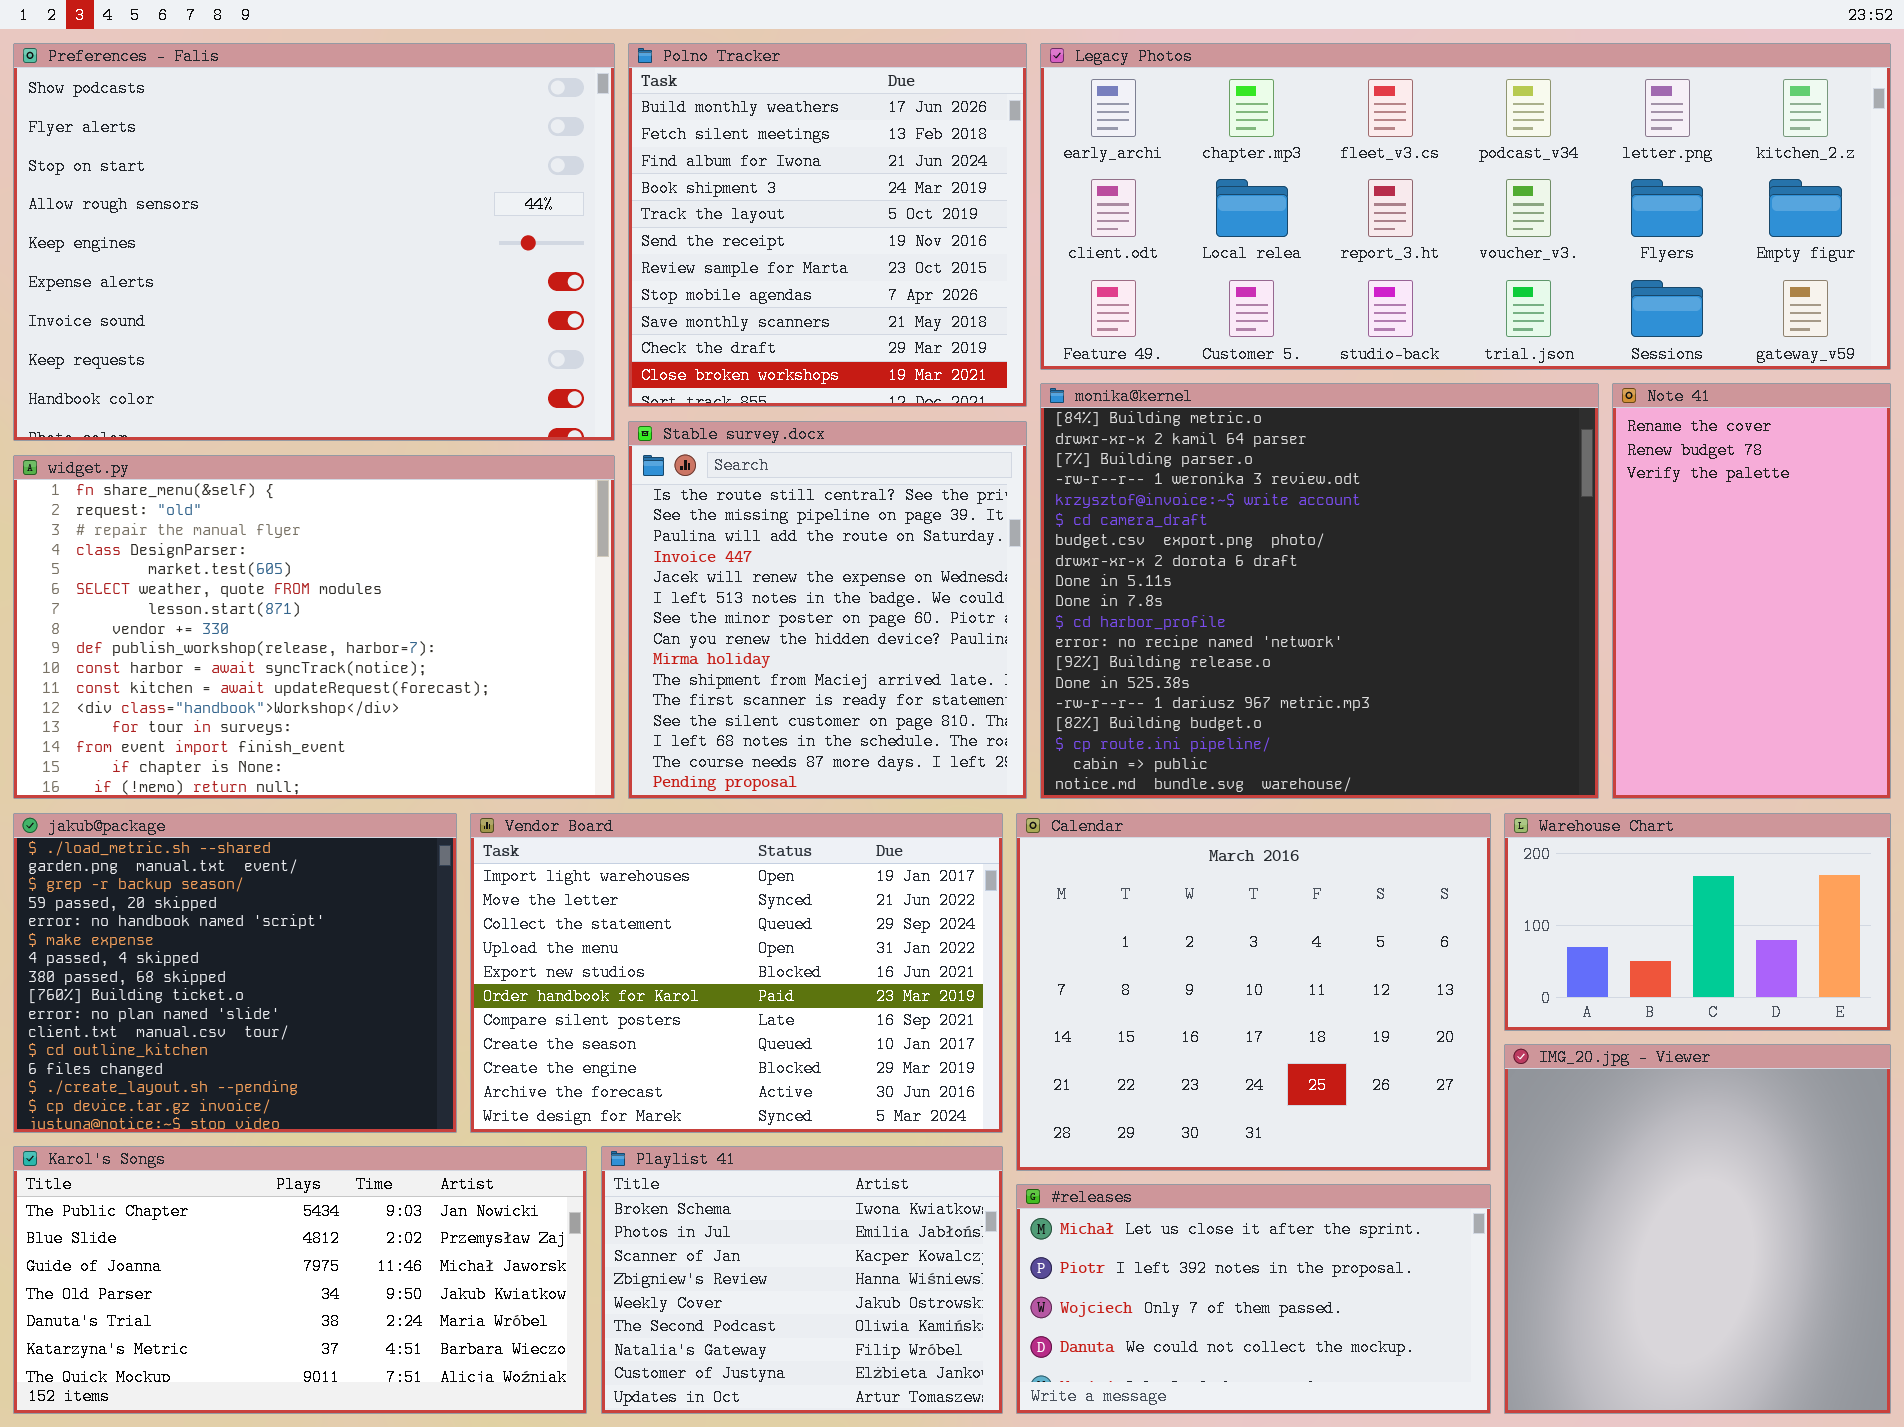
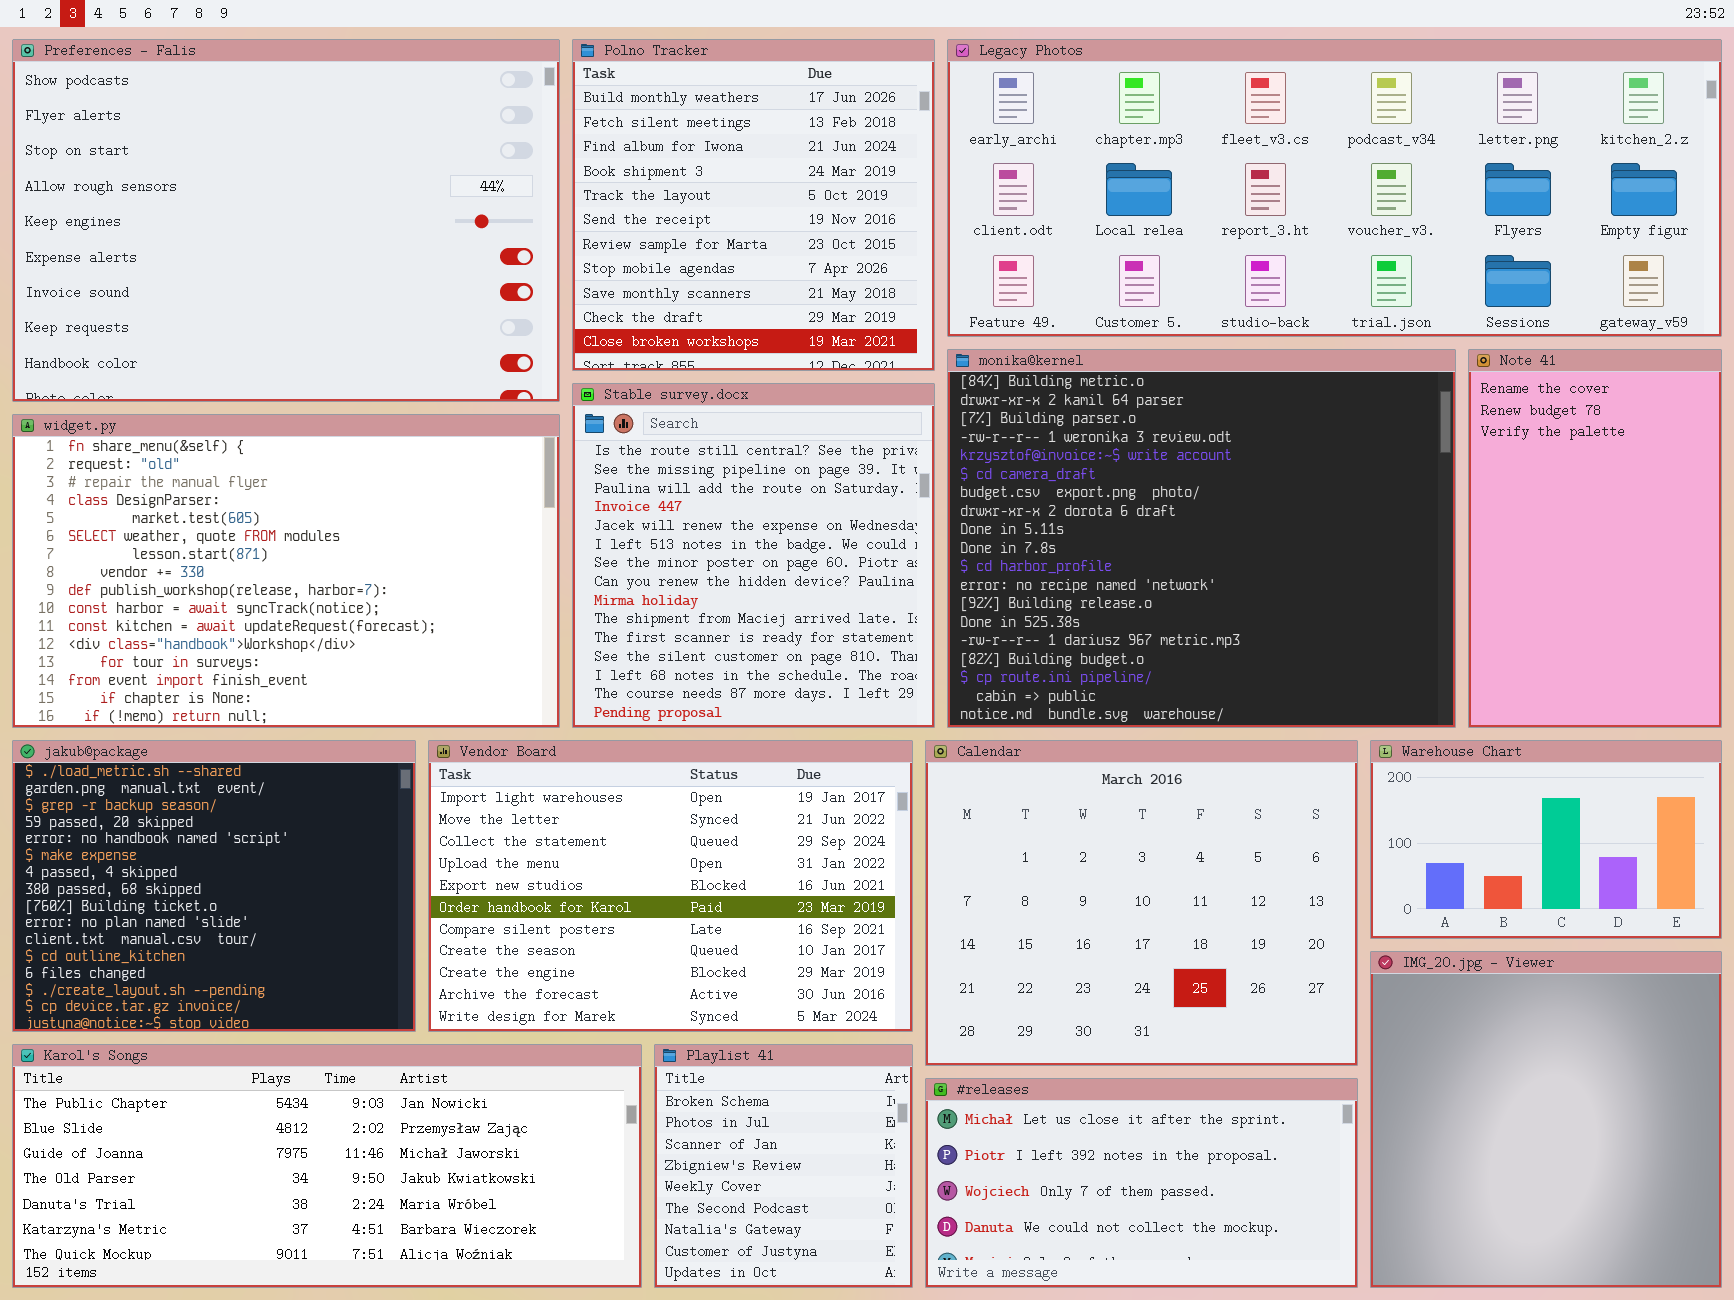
Karol's Songs: [13,1146,587,1414] -> [12,1044,642,1288], resized
Playlist 41: [601,1146,1003,1414] -> [654,1044,913,1288], resized

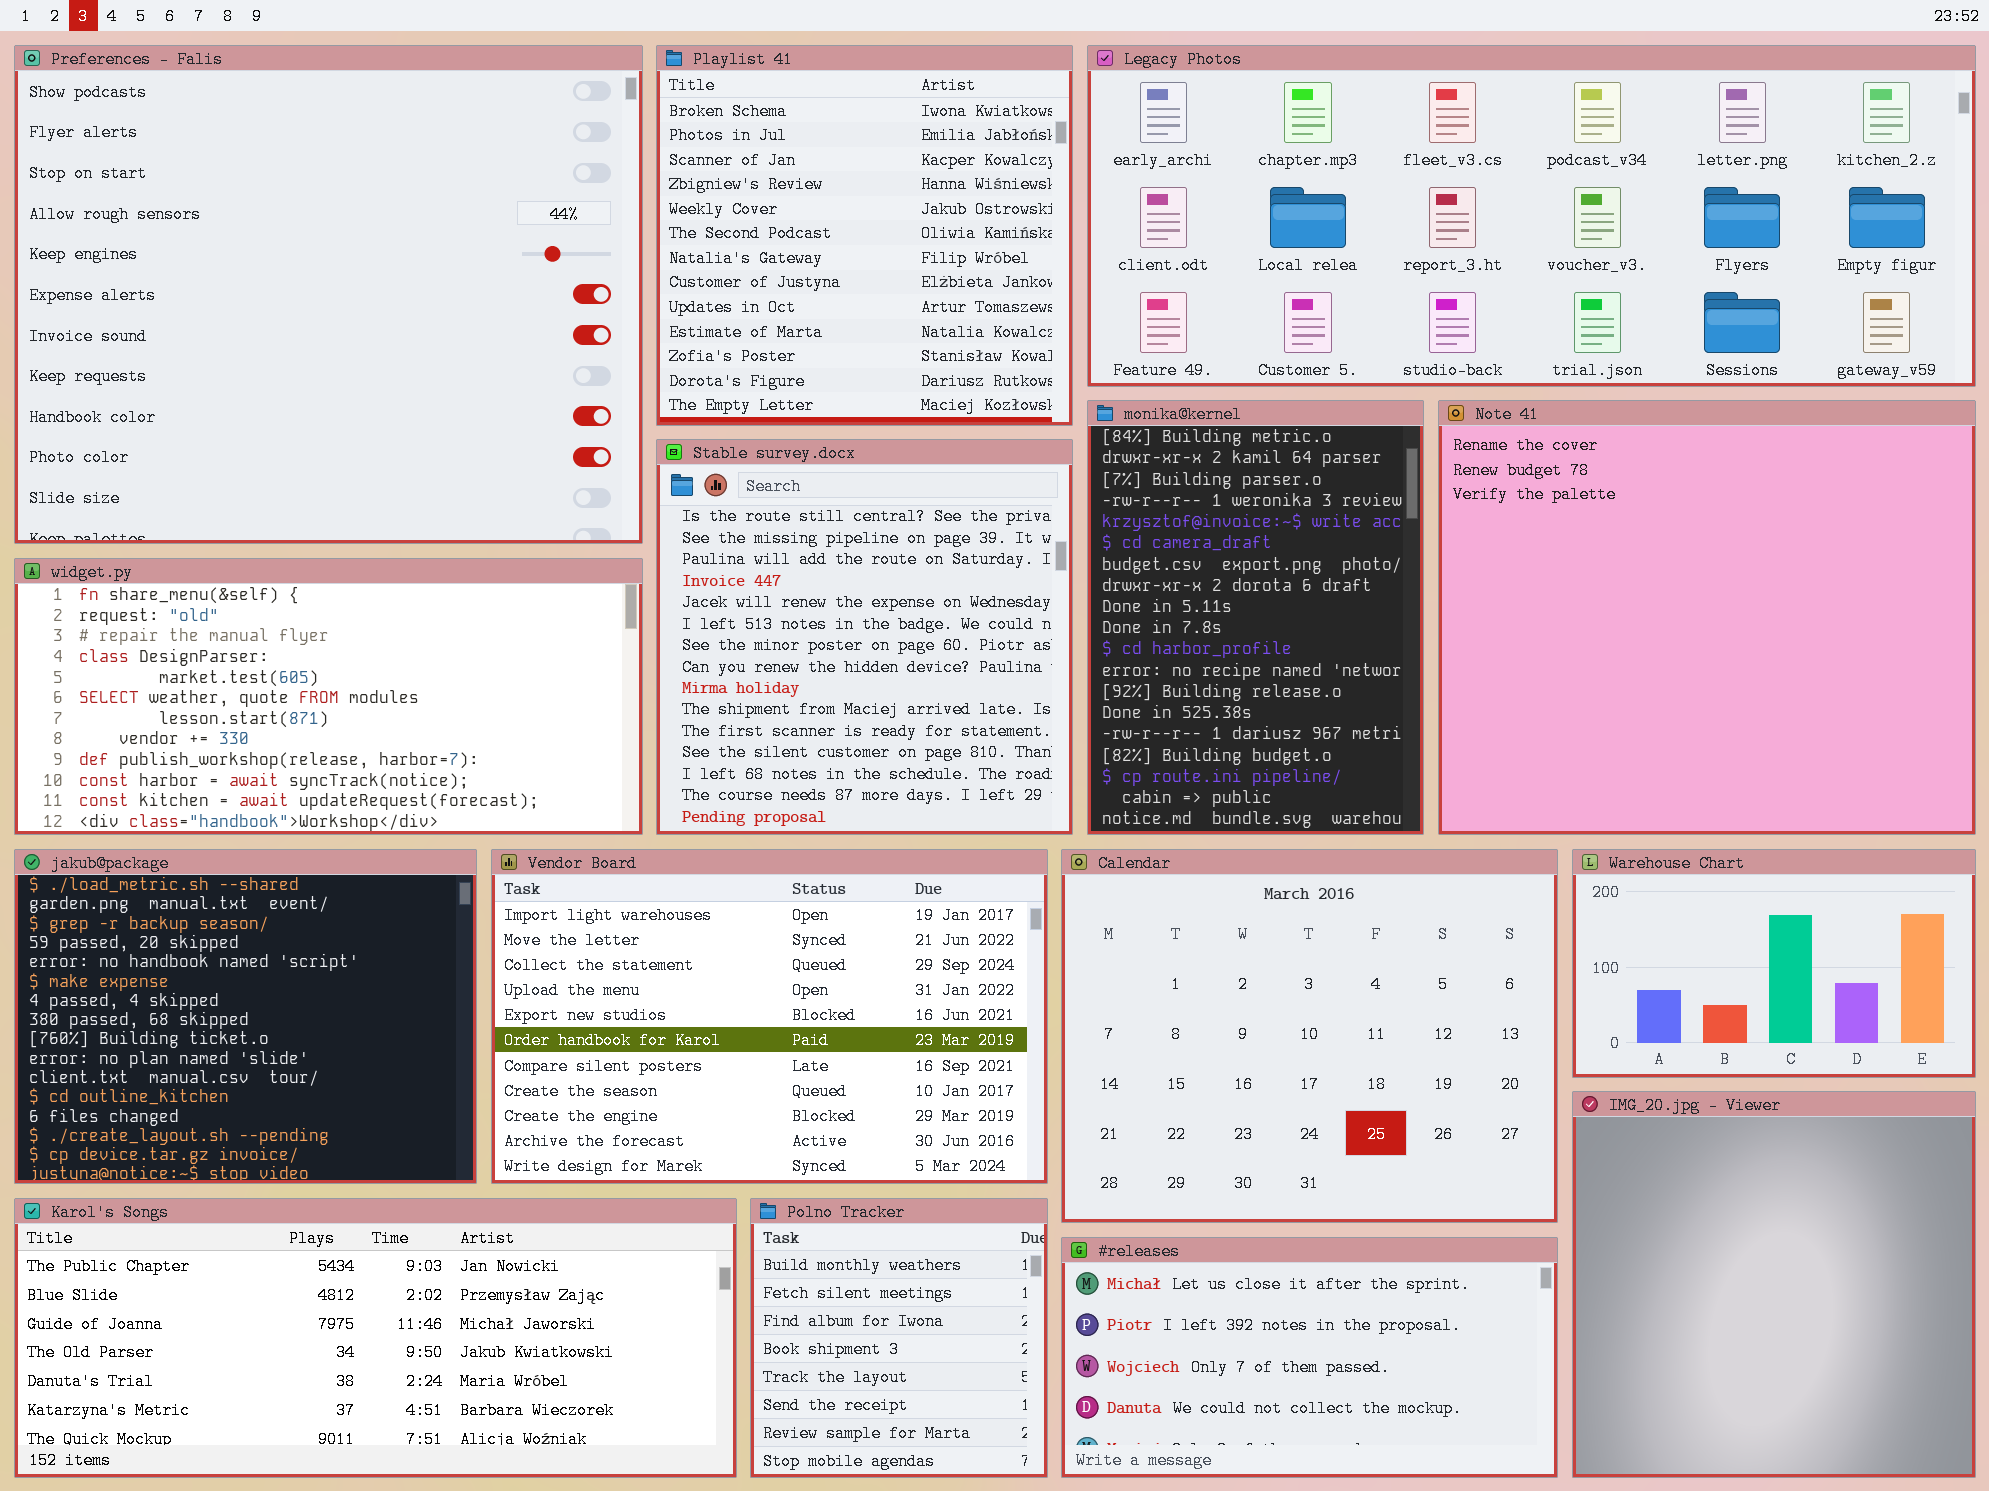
Preferences - Falis: [12,39,560,402] -> [14,45,643,544], resized
Polno Tracker: [572,39,935,371] -> [750,1198,1048,1478], moved, resized
monika@kernel: [947,349,1456,728] -> [1087,400,1424,835], resized
Note 41: [1468,349,1722,728] -> [1438,400,1976,835], resized
widget.py: [12,414,560,728] -> [14,558,643,835], resized
Playlist 41: [654,1044,913,1288] -> [656,45,1073,426], moved, resized

